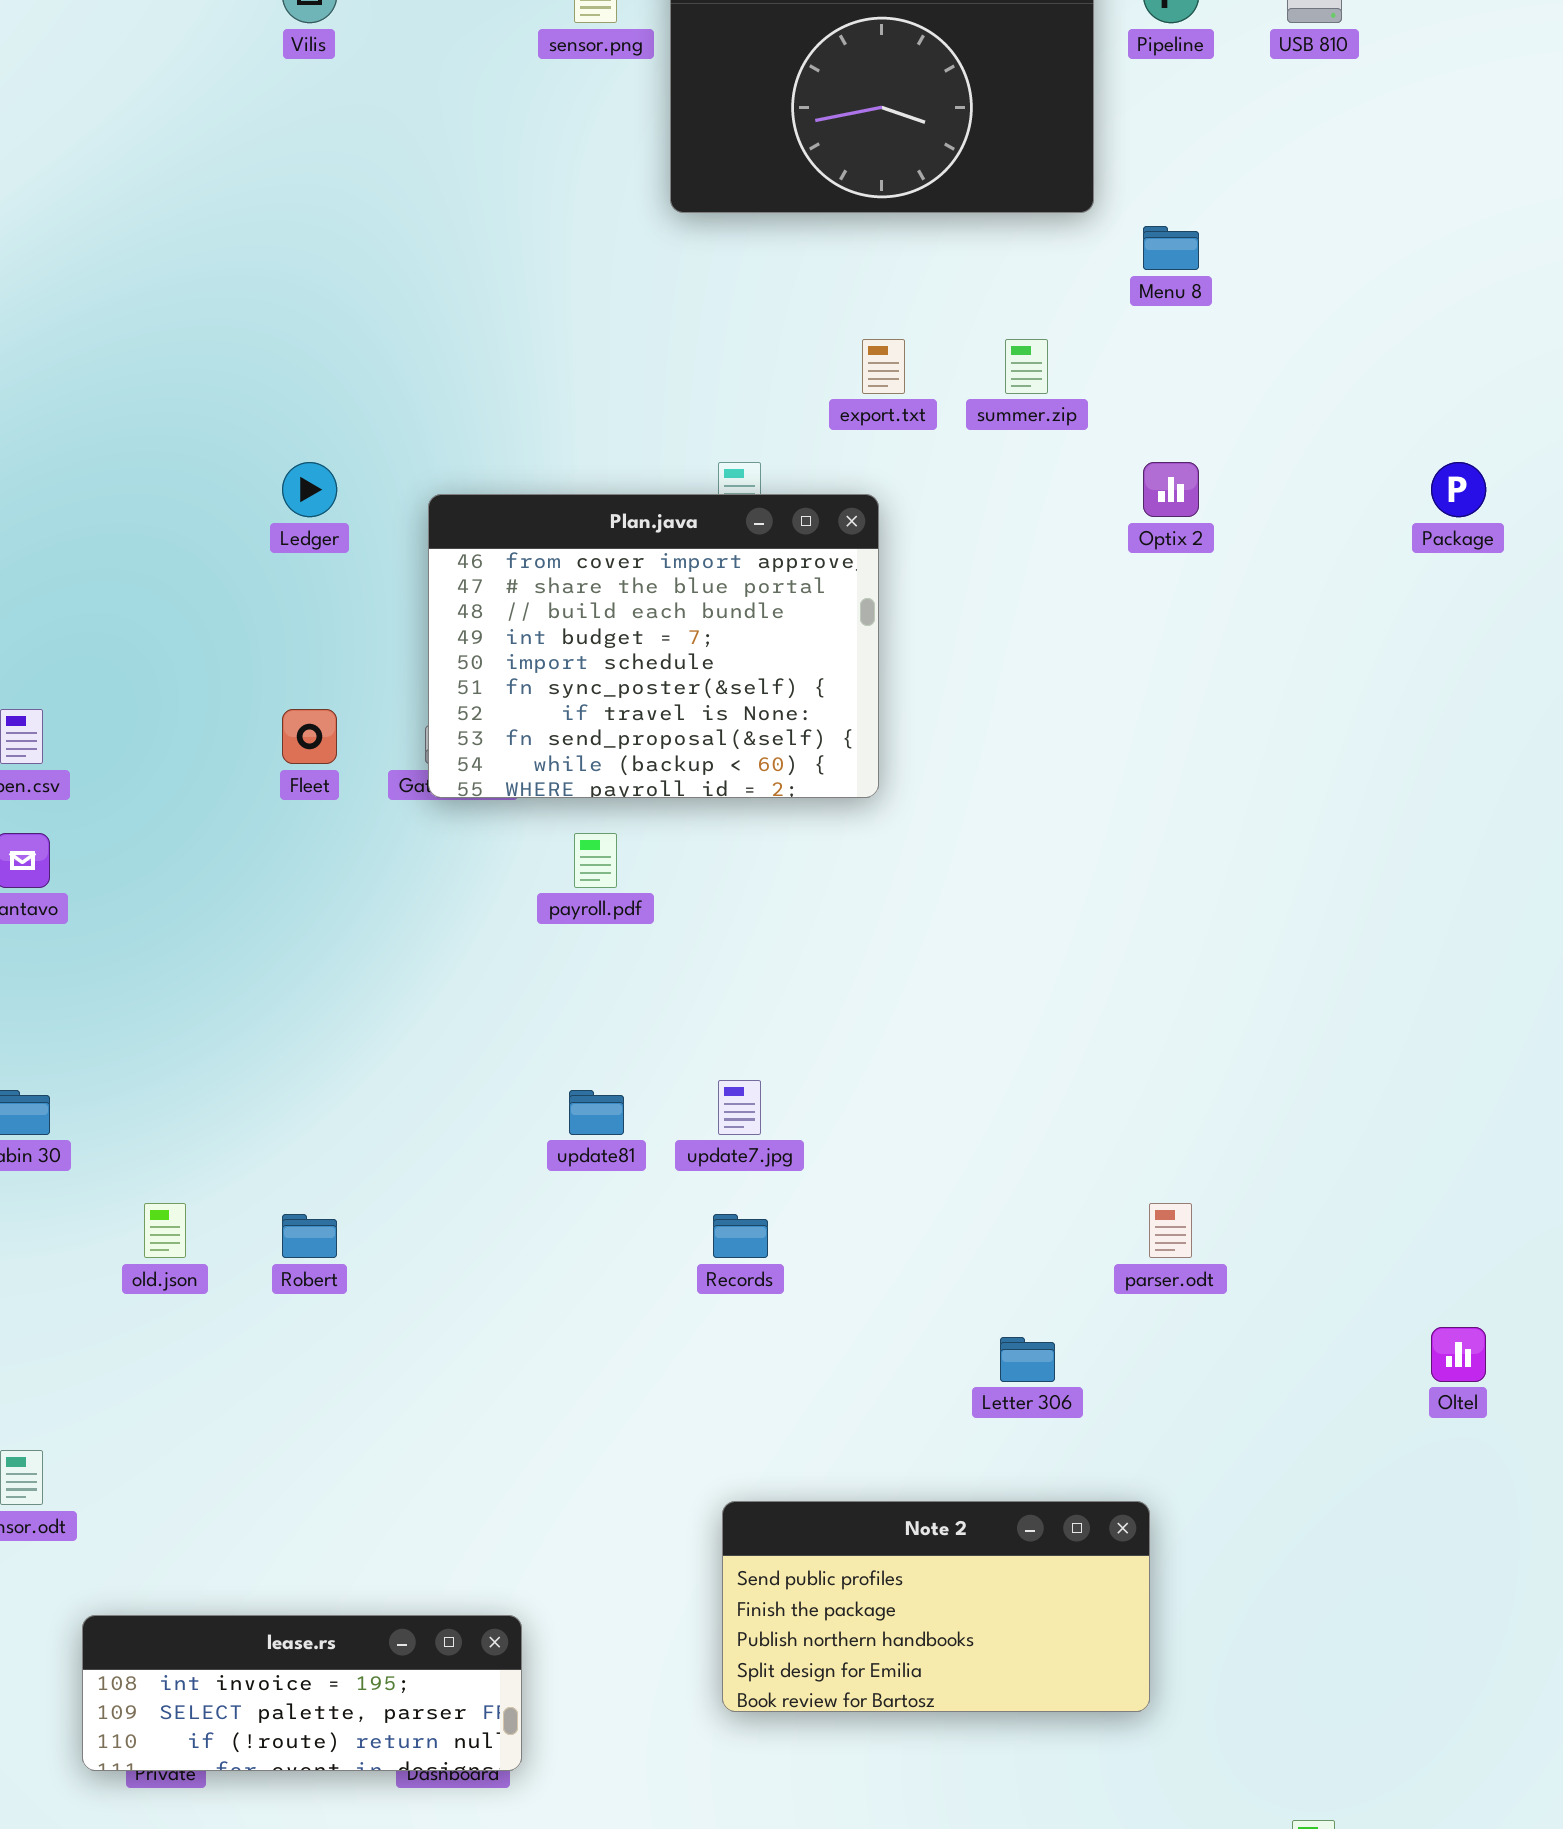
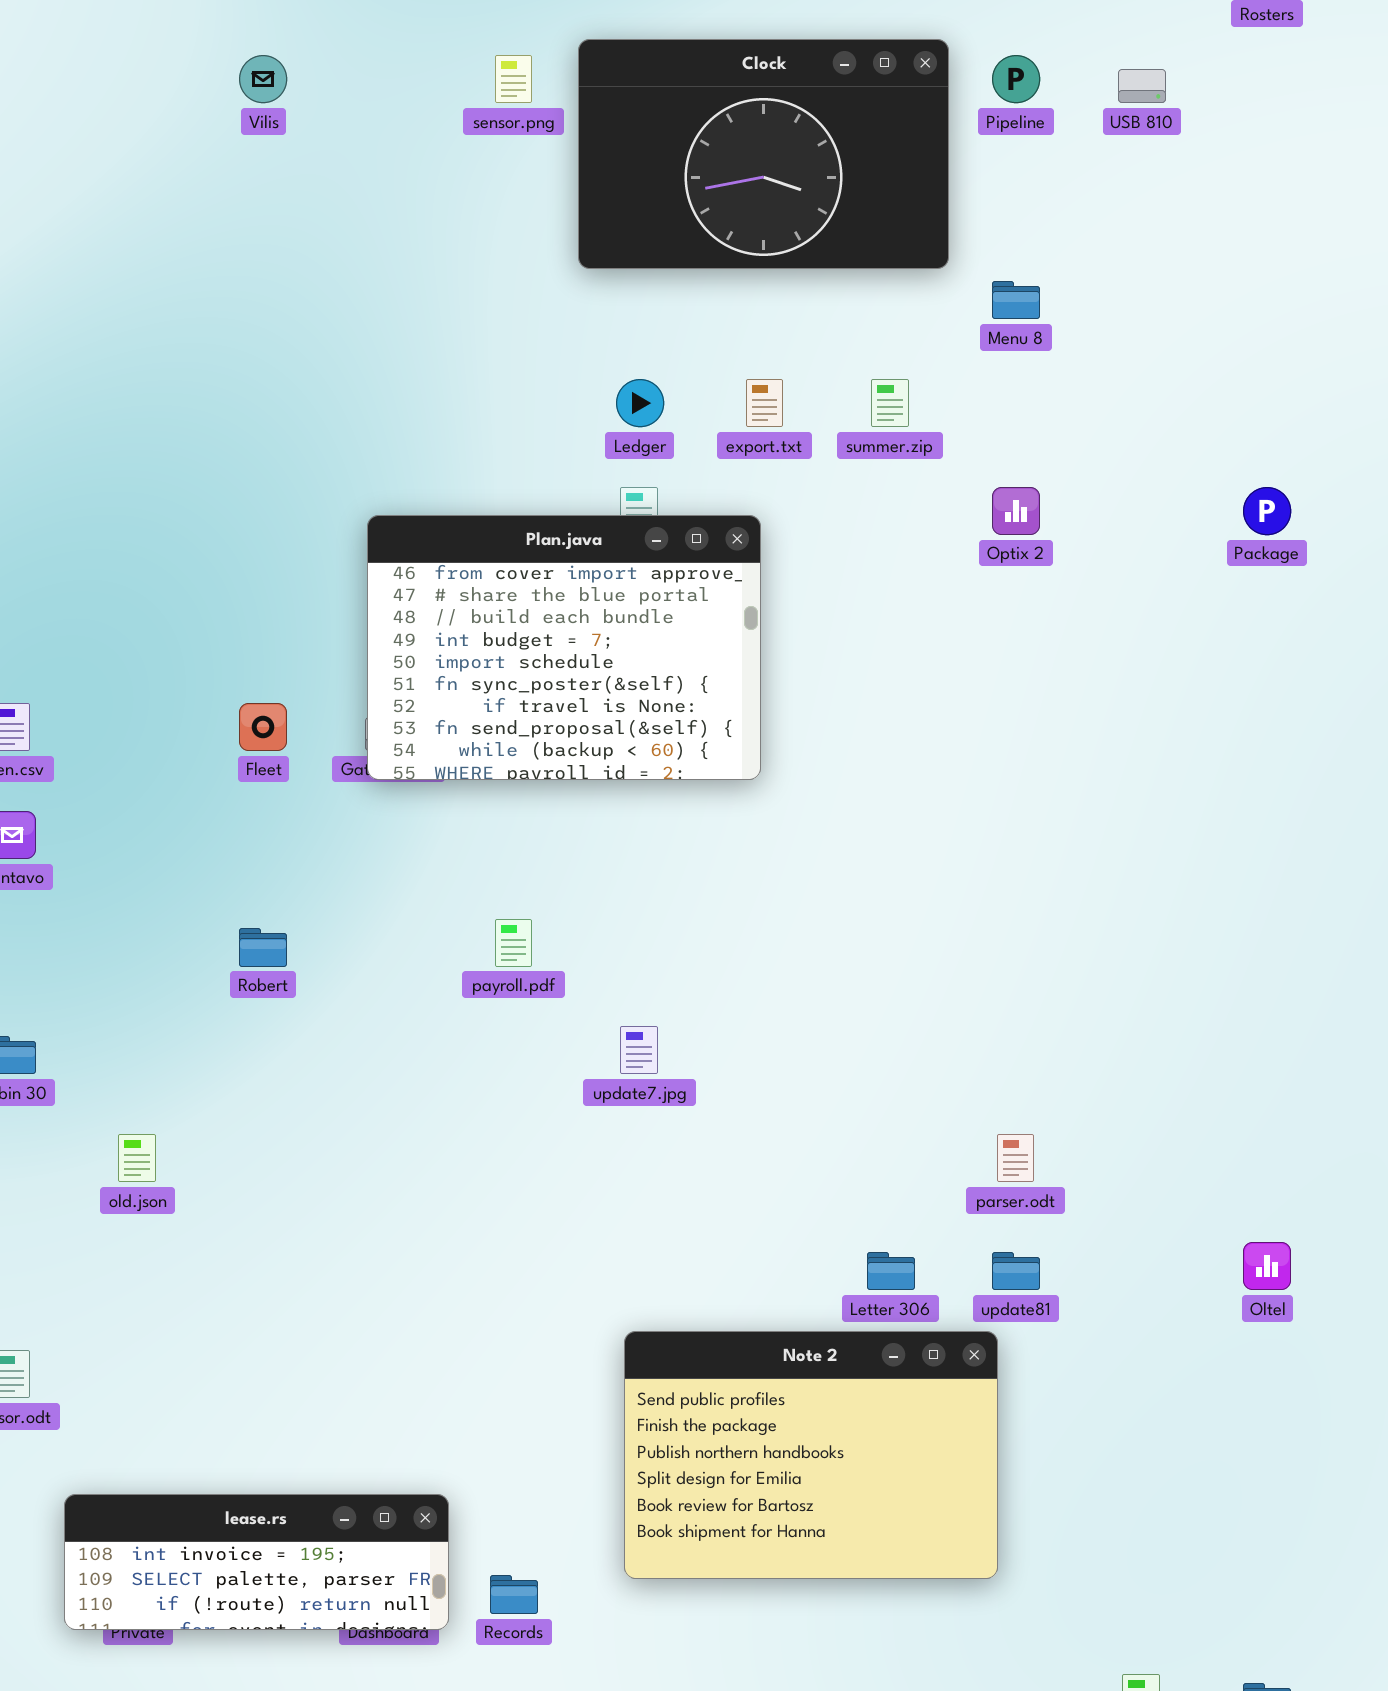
Ledger: [282,462,337,517] -> [616,379,664,427], moved
payroll.pdf: [574,833,617,888] -> [495,919,532,967], moved
update81: [569,1090,624,1135] -> [992,1252,1040,1290], moved
Robert: [282,1214,337,1258] -> [239,928,287,967], moved
Records: [713,1214,768,1258] -> [490,1575,538,1614], moved
Note 2: [722,1501,1150,1712] -> [624,1331,998,1579], resized

